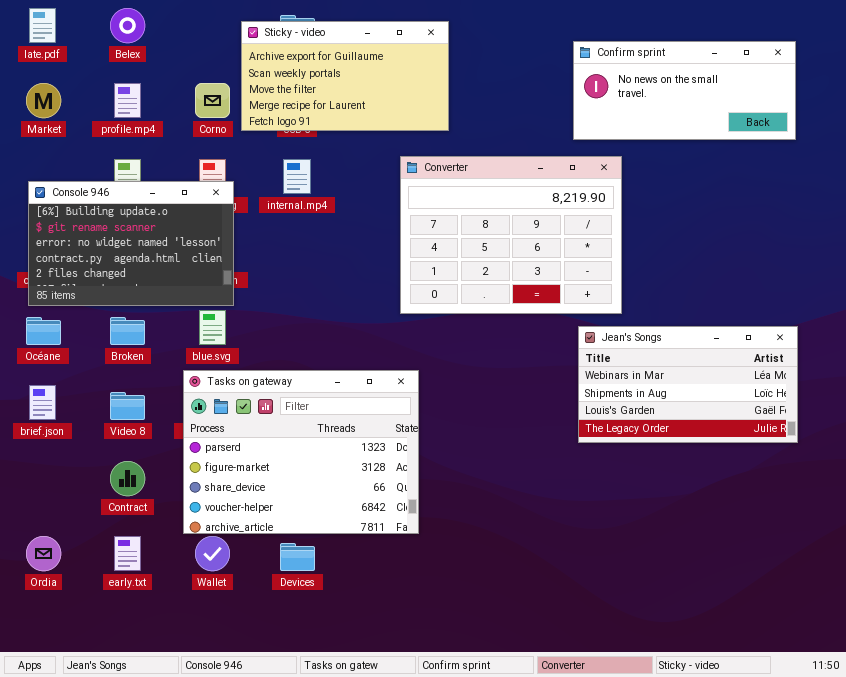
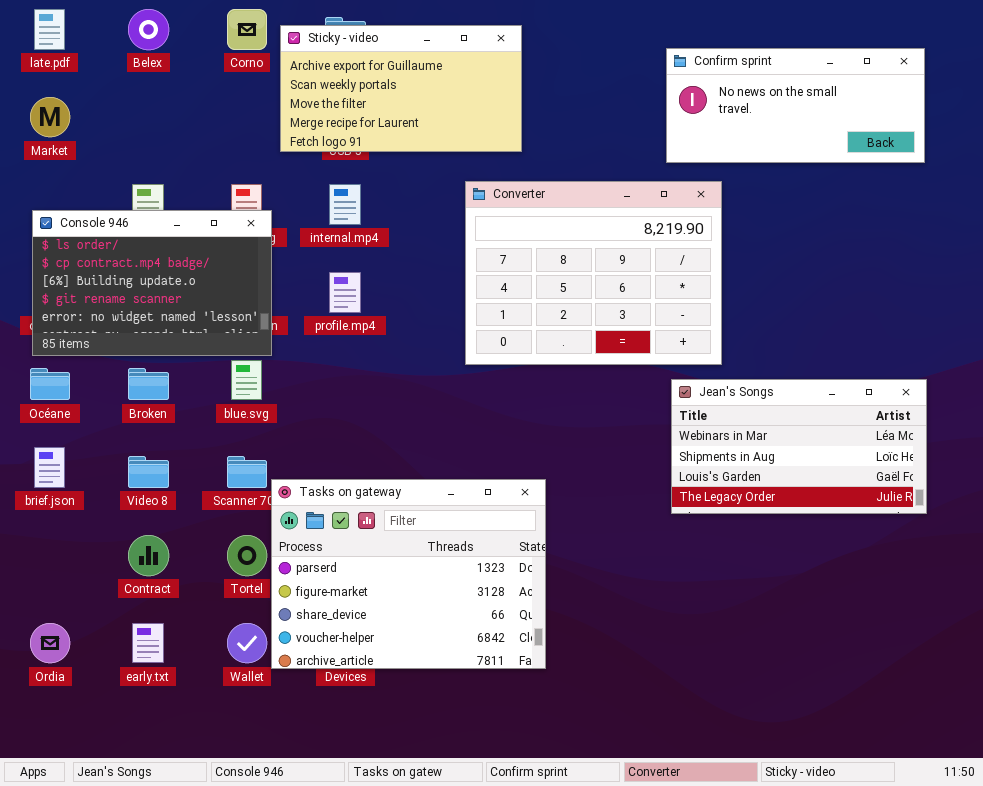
profile.mp4: [114,83,141,118] -> [329,272,361,313], moved
Corno: [195,83,230,118] -> [227,9,267,50], moved
Console 946: [28,181,234,306] -> [32,210,272,356], scrolled up 2 rows
Tasks on gateway: [183,370,419,534] -> [271,479,546,669], moved

